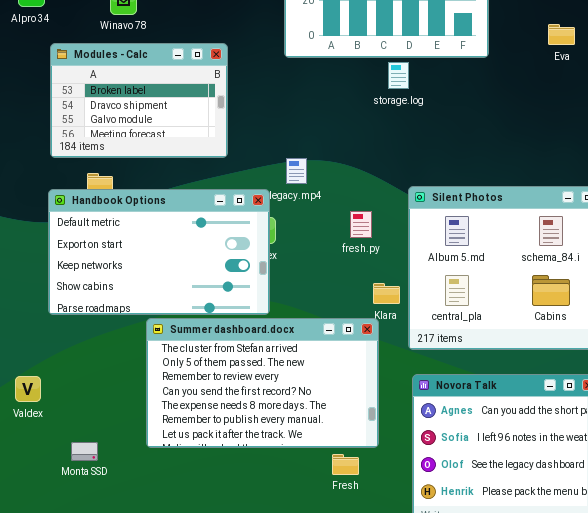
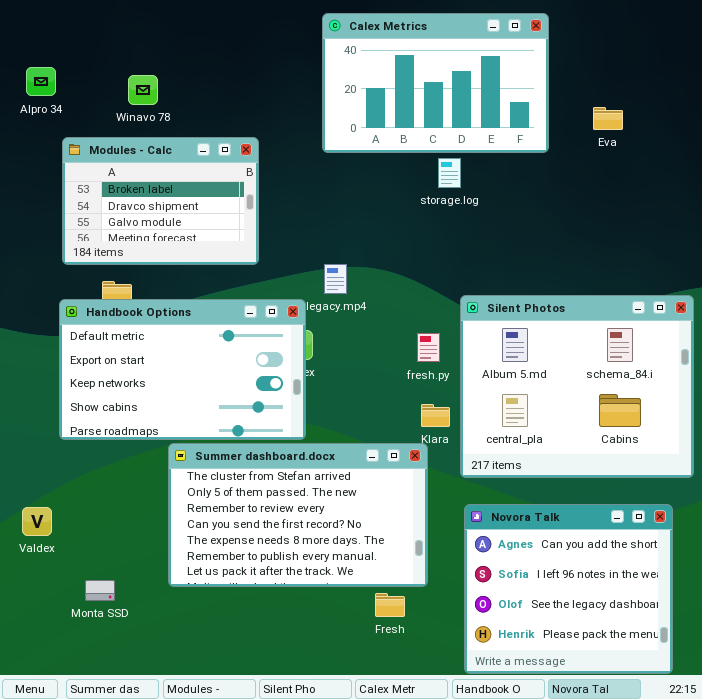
Eva: [548,24,575,45] -> [593,107,623,130], moved
fresh.py: [350,211,372,238] -> [417,333,440,362], moved

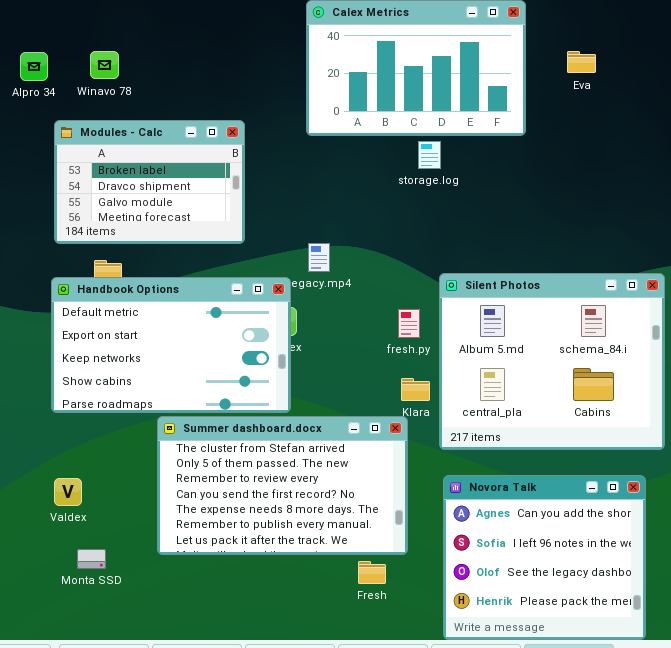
Winavo 78: [128,75,158,105] -> [90,51,119,79], moved
Eva: [593,107,623,130] -> [567,51,596,73], moved
Valdex: [22,507,52,536] -> [54,478,82,506], moved

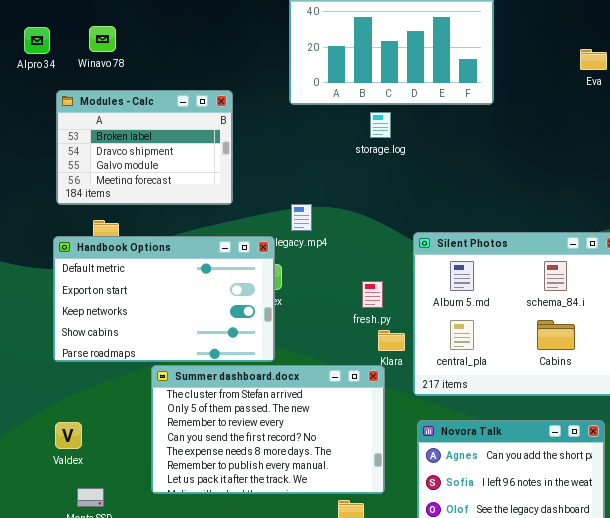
Eva: [567,51,596,73] -> [580,49,607,70], moved
storage.log: [418,141,441,169] -> [370,112,391,138], moved
fresh.py: [398,309,420,338] -> [362,281,383,308], moved

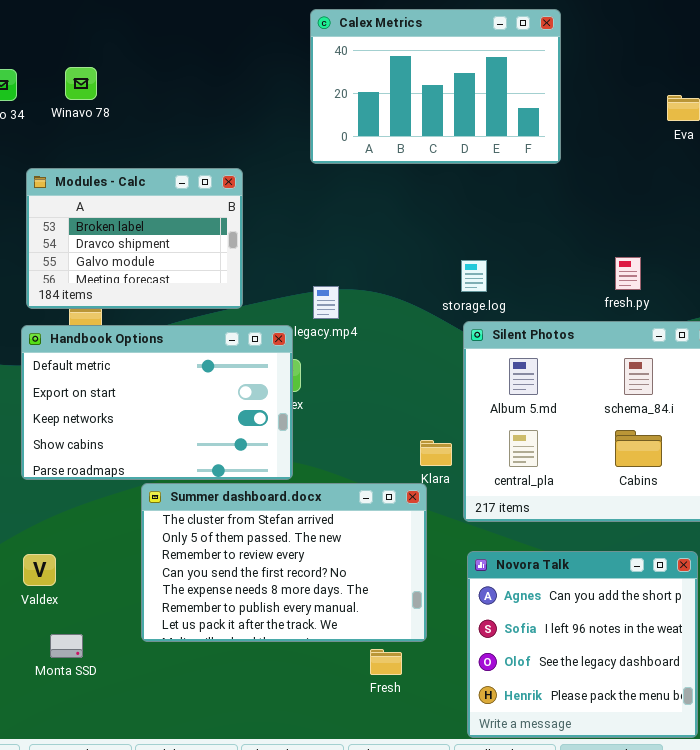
Modules - Calc: [56,90,233,205] -> [26,168,243,309], moved
storage.log: [370,112,391,138] -> [461,260,487,292], moved
fresh.py: [362,281,383,308] -> [615,257,641,290], moved

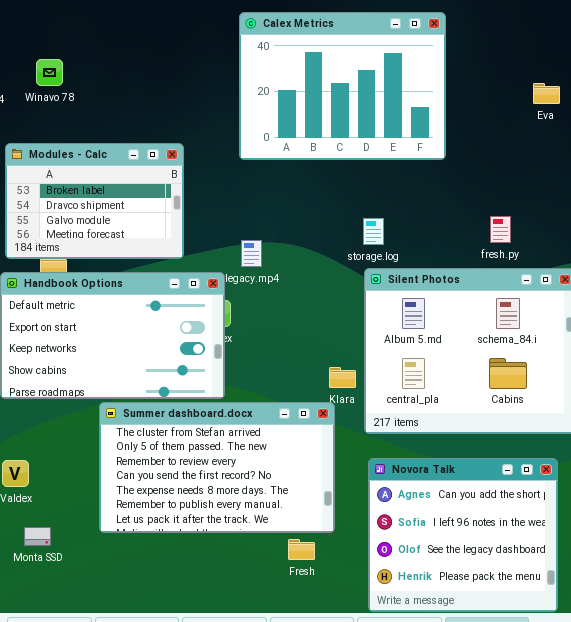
Calex Metrics: [310,9,561,164] -> [239,12,446,160], resized

